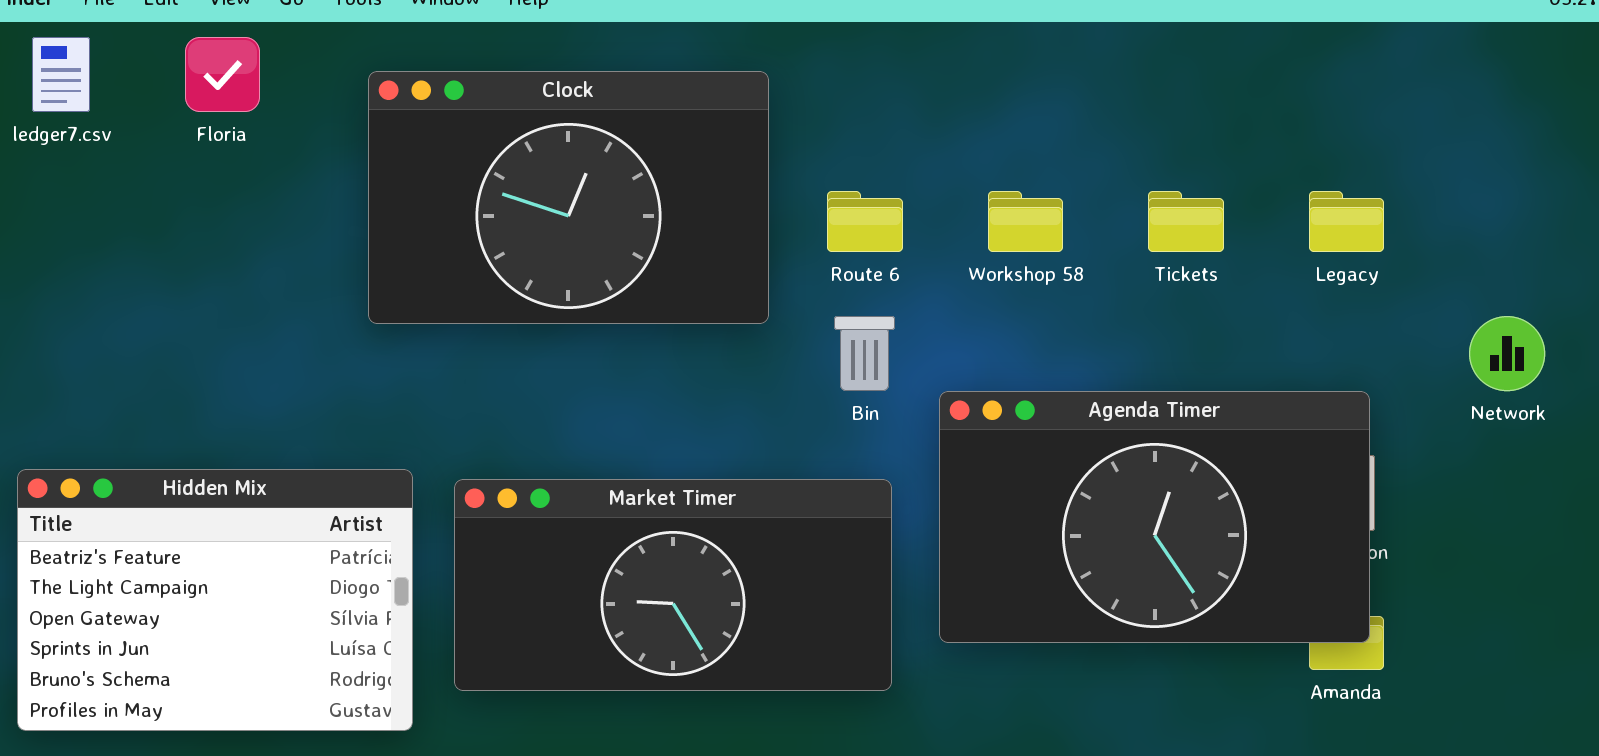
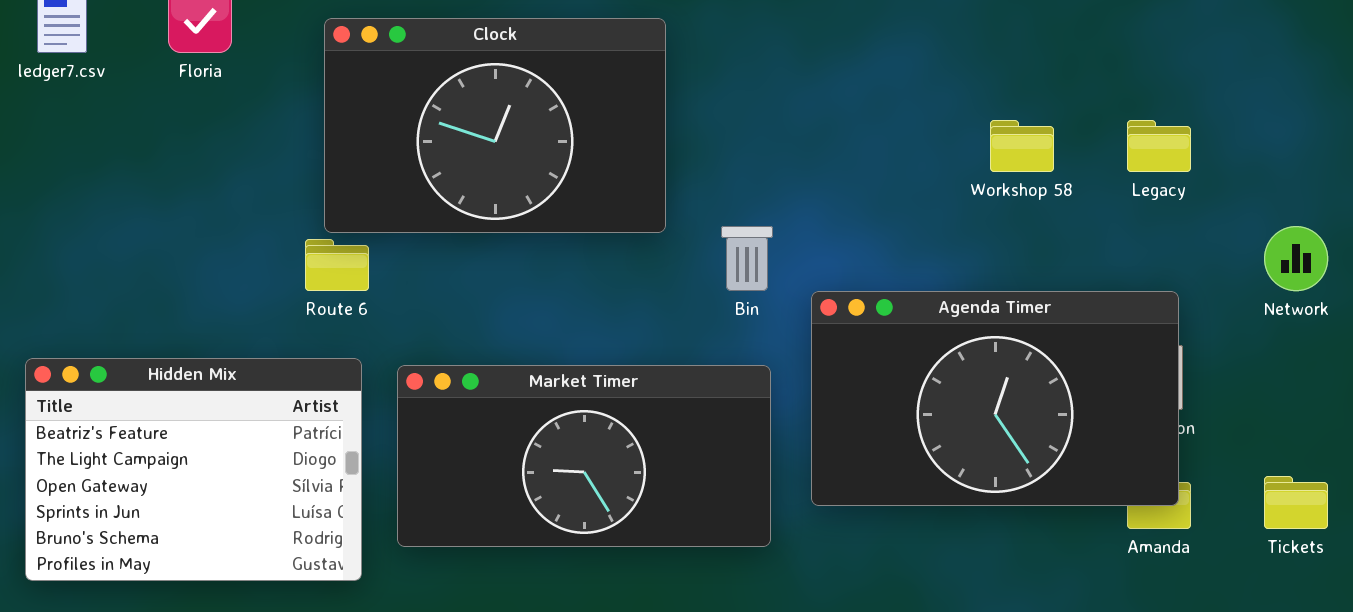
Route 6: [827,191,903,252] -> [305,239,369,291], moved
Workshop 58: [988,191,1063,252] -> [990,120,1054,172], moved
Tickets: [1148,191,1224,252] -> [1264,476,1328,529], moved

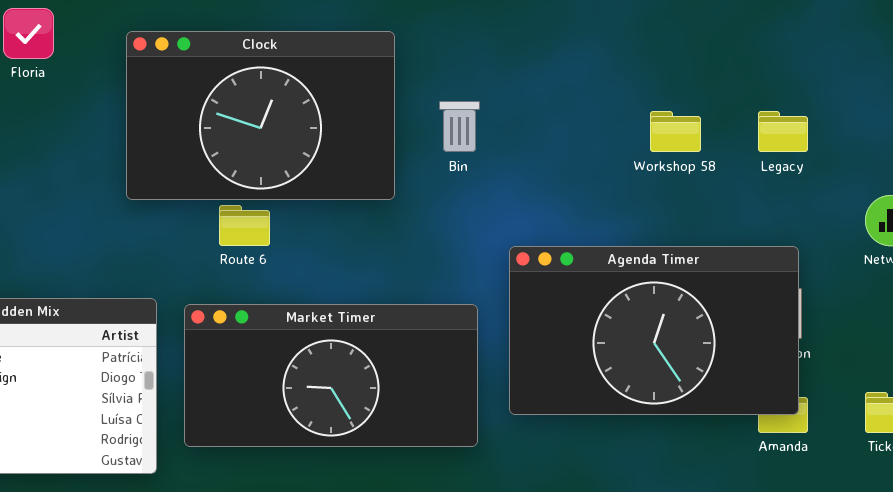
Bin: [721,226,773,291] -> [439,101,480,152], moved
Route 6: [305,239,369,291] -> [219,205,270,246], moved

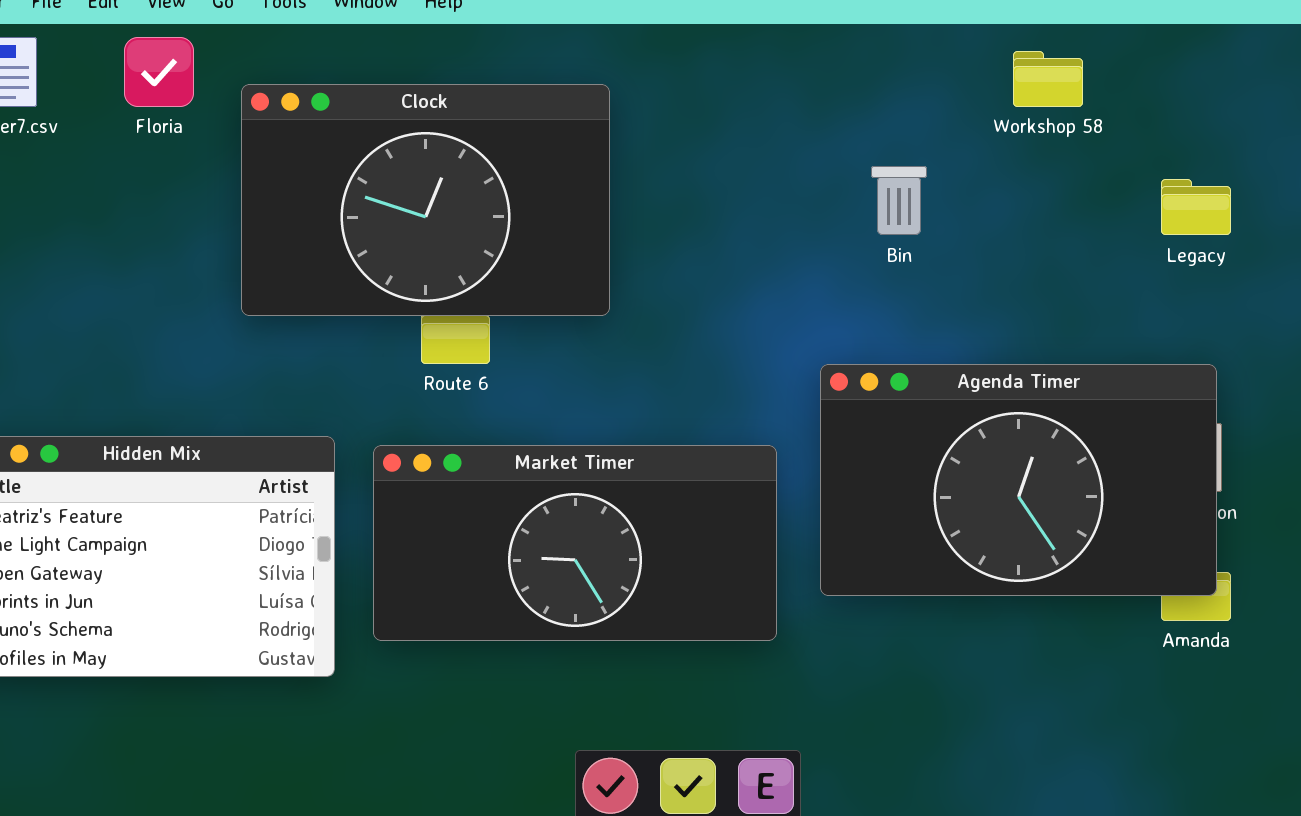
Clock: [126,31,395,200] -> [241,84,610,316], moved
Bin: [439,101,480,152] -> [871,166,927,235], moved
Workshop 58: [650,111,701,152] -> [1013,51,1083,107], moved

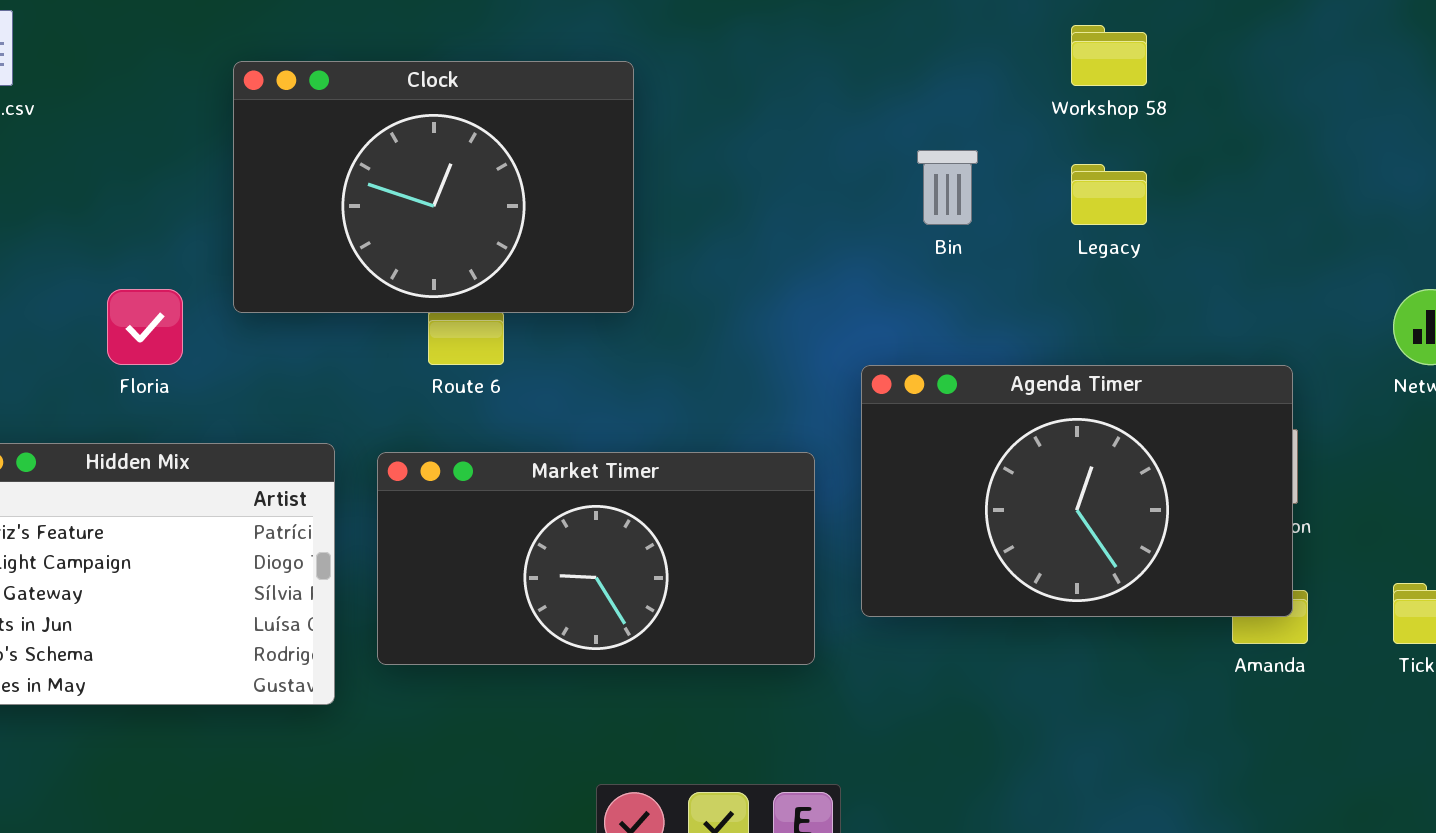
Floria: [124,37,194,107] -> [107,289,183,365], moved
Legacy: [1161,179,1231,235] -> [1071,164,1147,225], moved

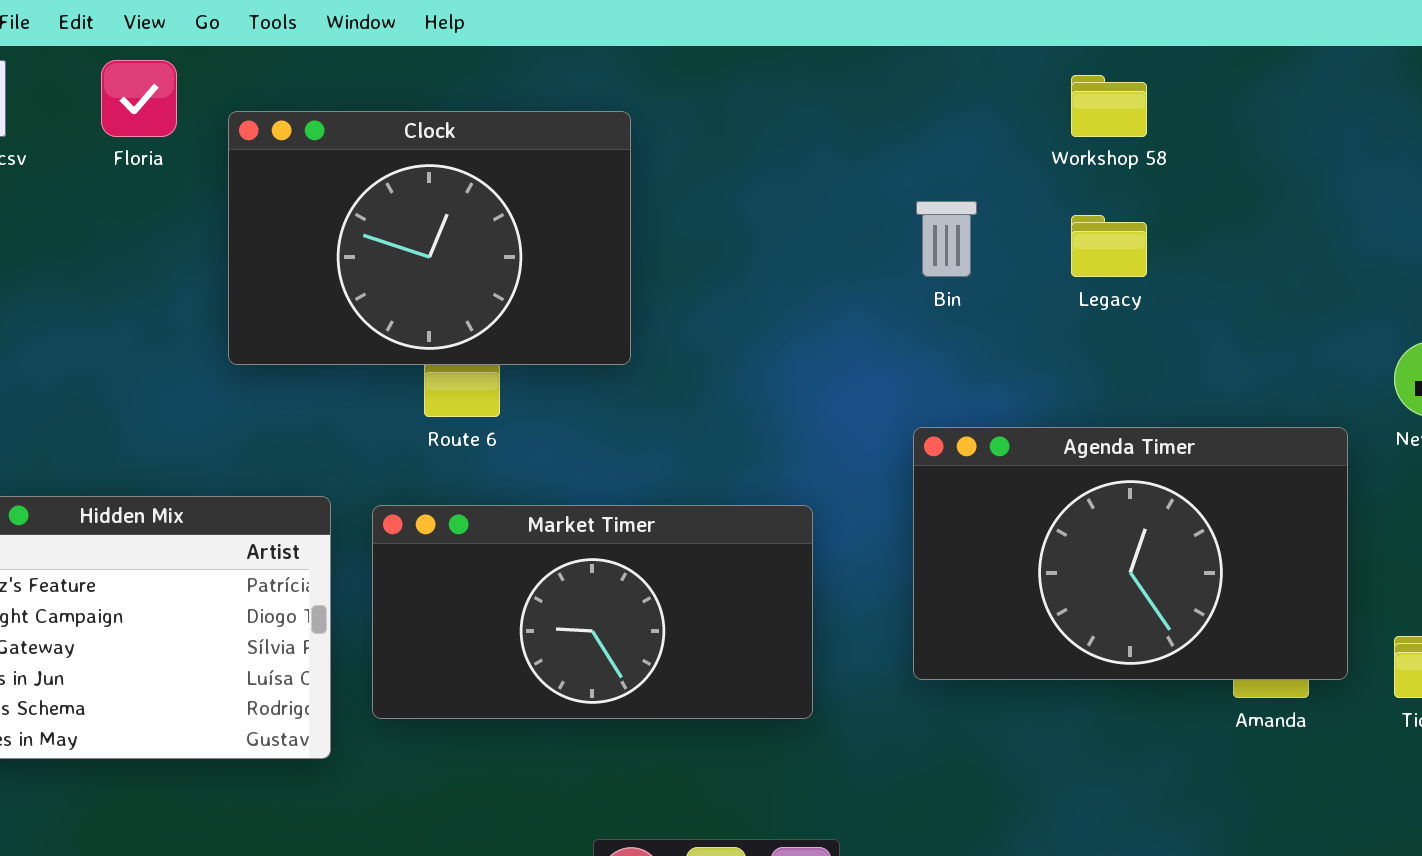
Floria: [107,289,183,365] -> [101,60,177,137], moved
Agenda Timer: [861,365,1293,617] -> [913,427,1348,680], moved

